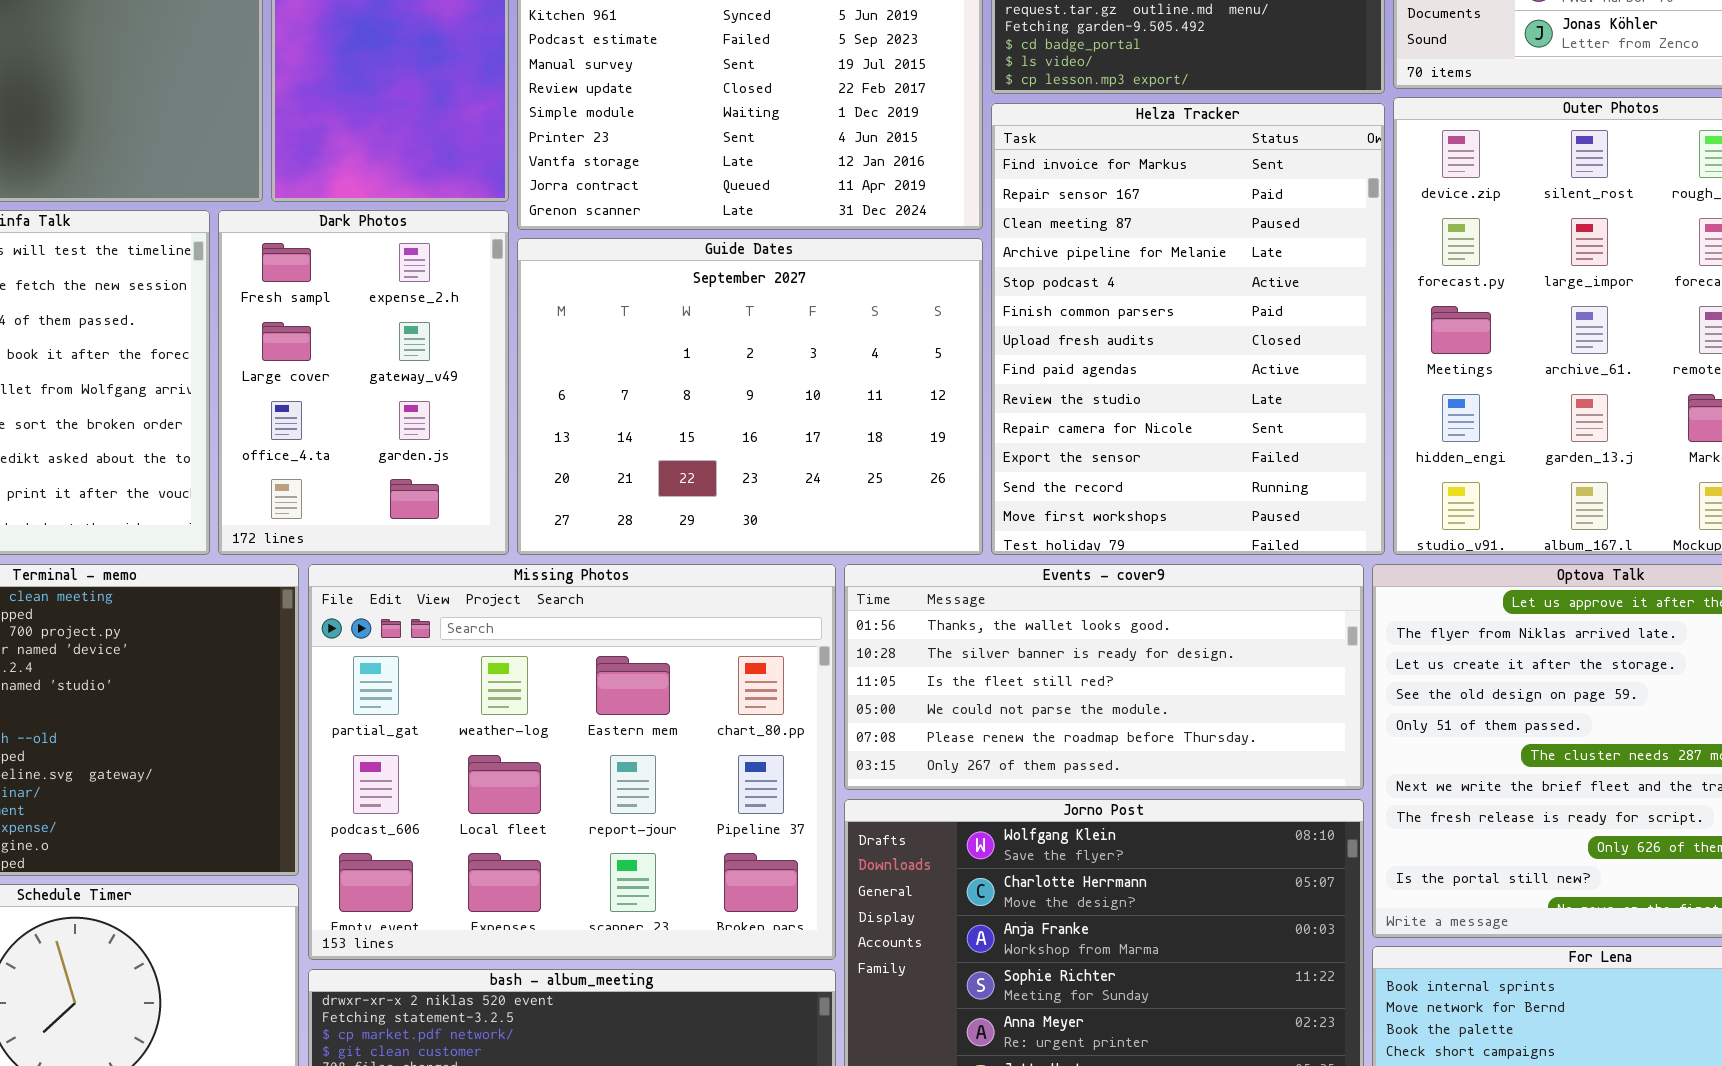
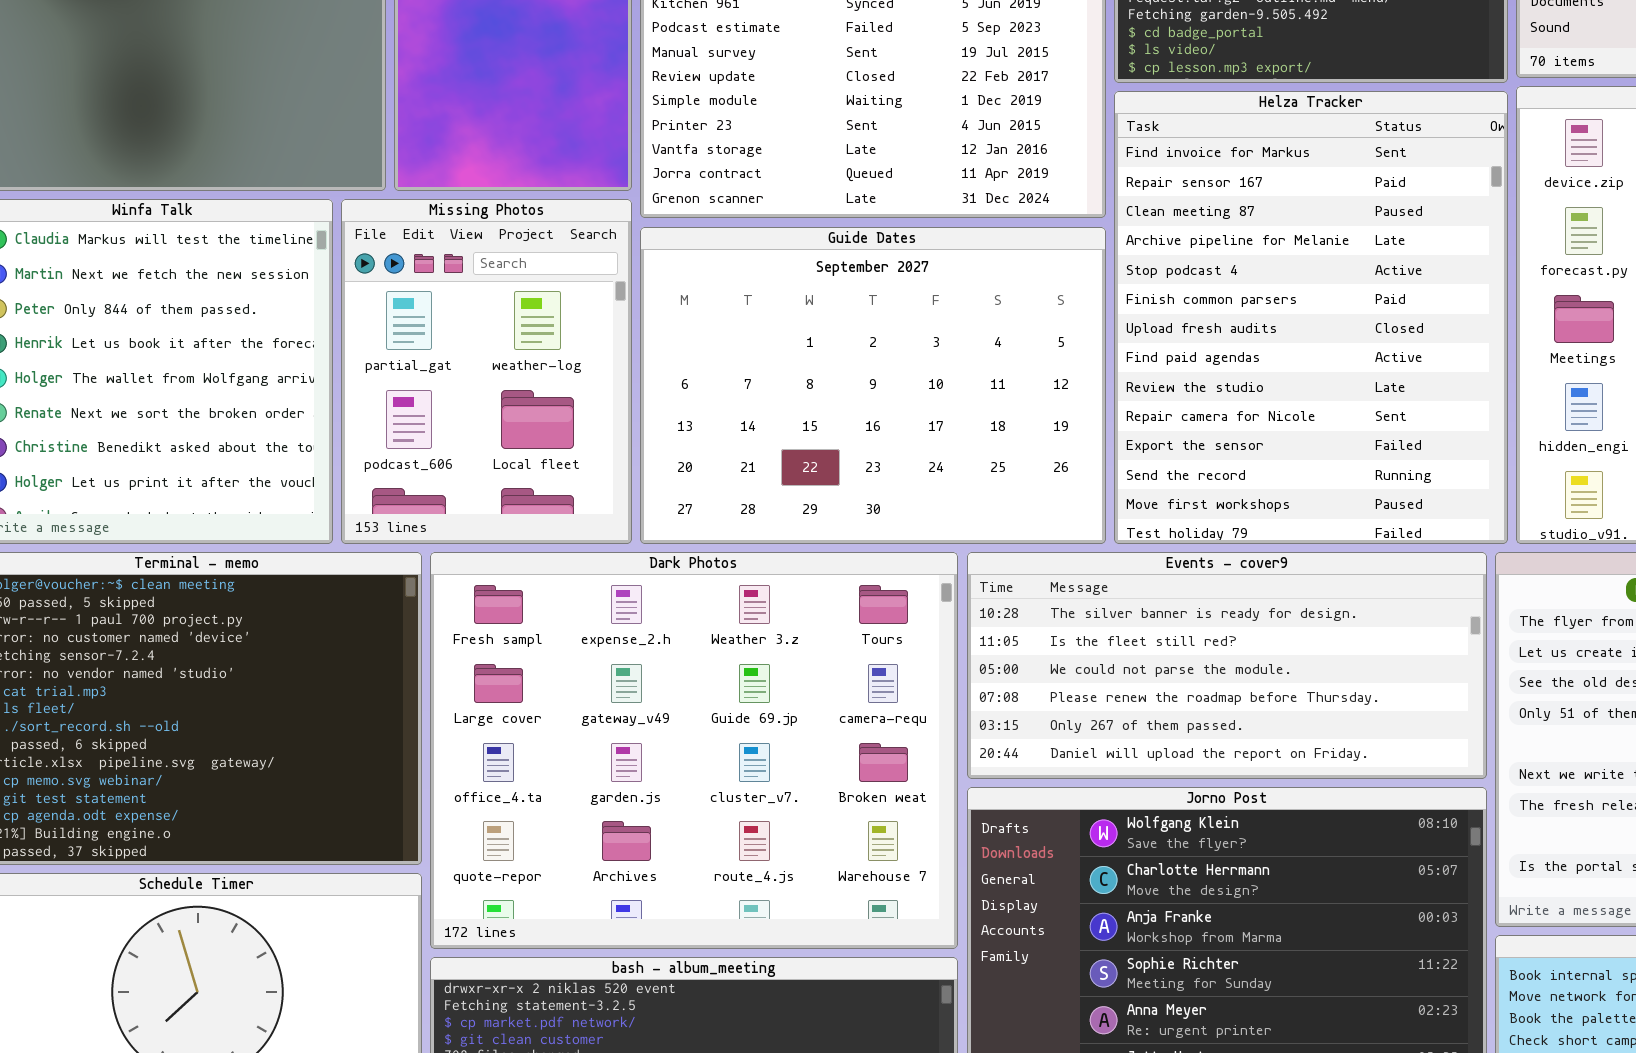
Dark Photos: [218,210,509,555] -> [430,552,958,949], moved, resized
Missing Photos: [308,564,836,960] -> [341,199,632,544], moved, resized
Events - cover9: [844,564,1364,790] -> [967,552,1487,779], scrolled down 1 row

